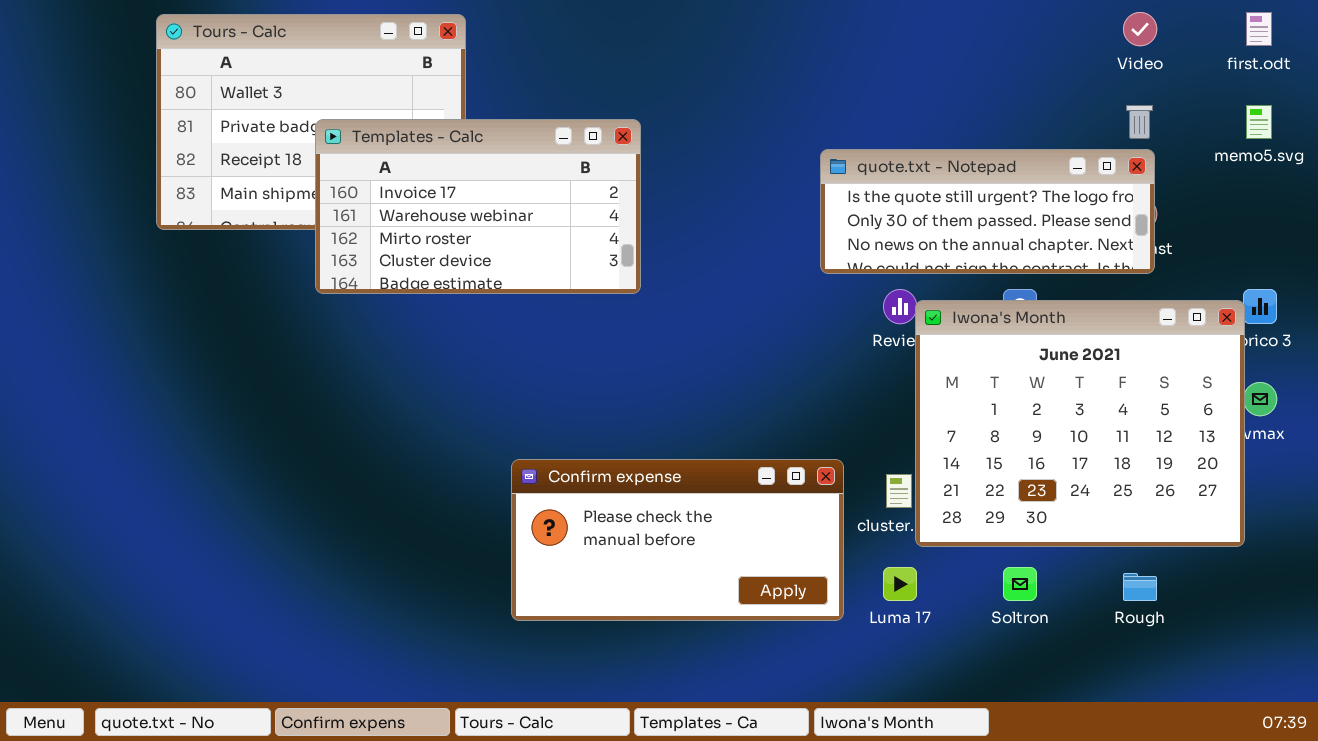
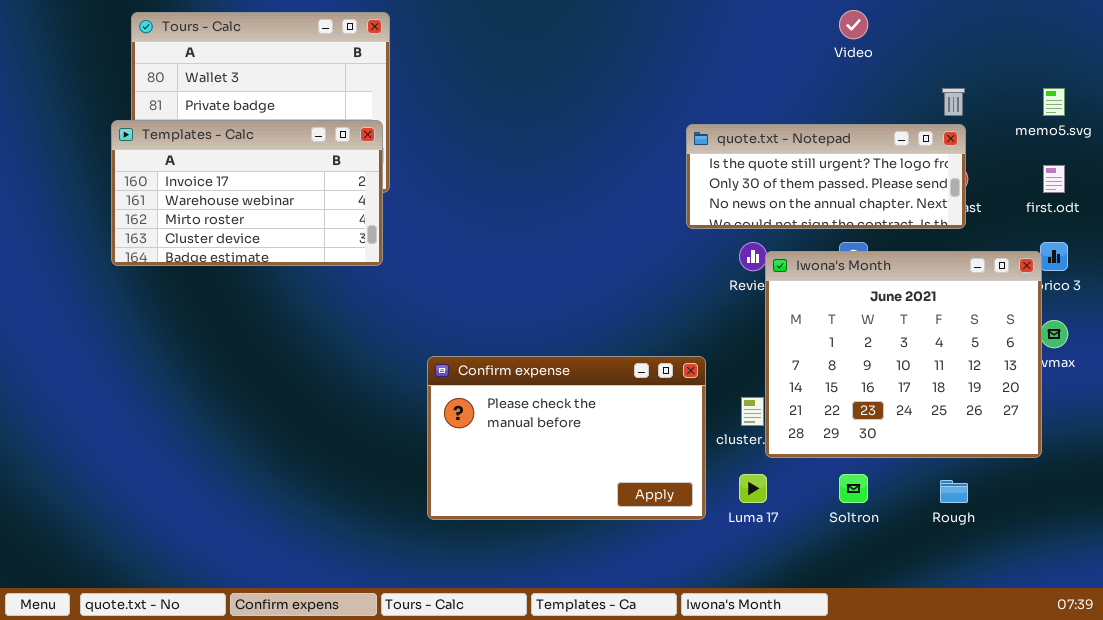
Video: [1123,12,1157,46] -> [839,10,868,39], moved
first.odt: [1246,12,1272,46] -> [1043,165,1065,193], moved
Templates - Calc: [315,119,641,294] -> [111,120,383,266], moved
Confirm expense: [511,459,844,621] -> [427,356,706,520], resized

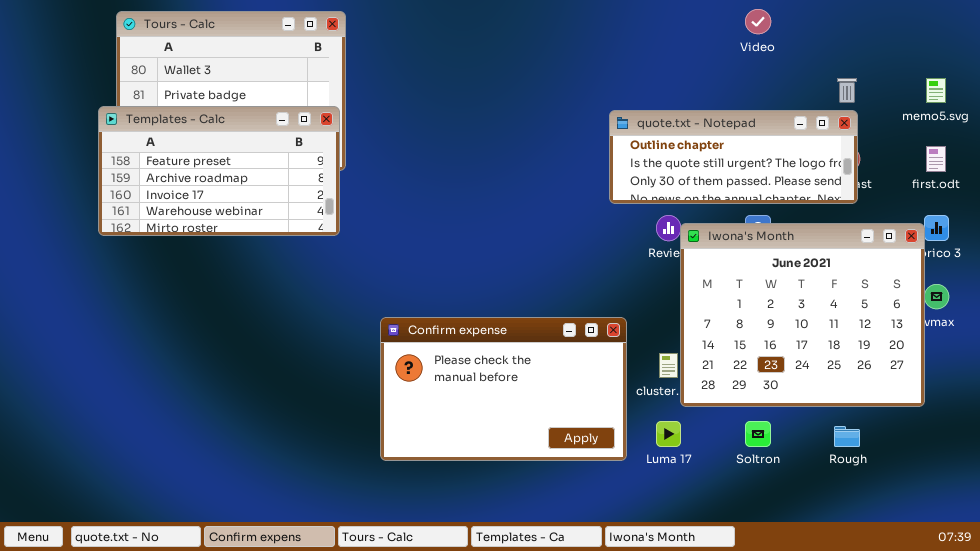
Templates - Calc: [111,120,383,266] -> [98,106,340,236], scrolled up 2 rows
quote.txt - Notepad: [686,124,966,229] -> [609,110,858,204], scrolled up 1 row

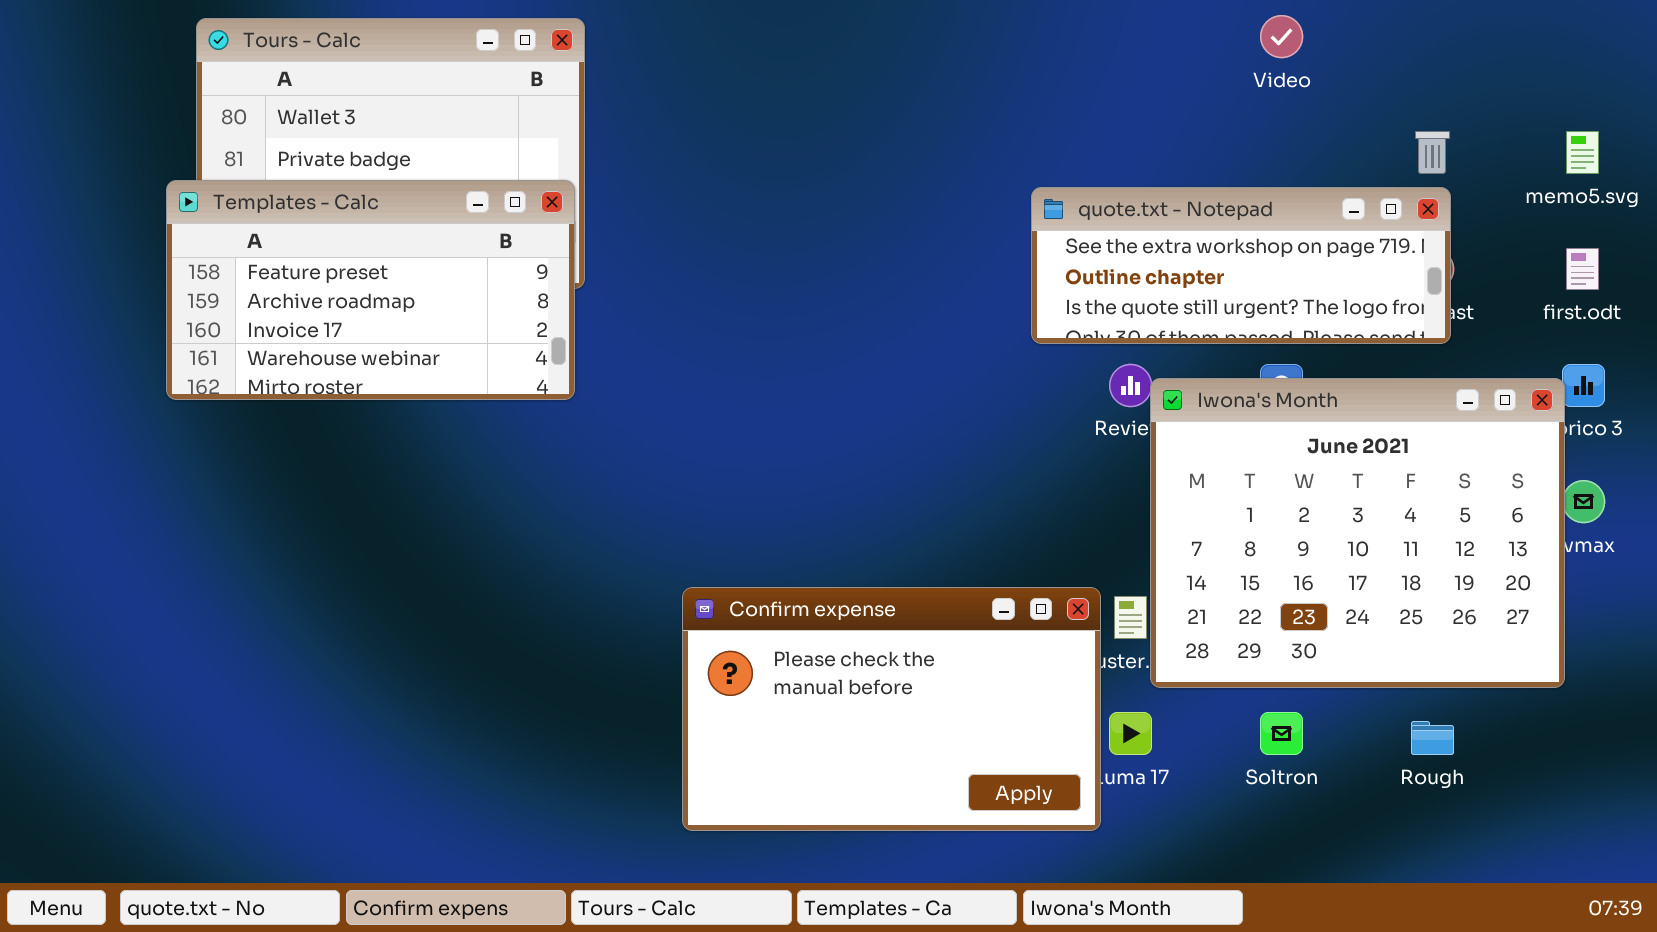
quote.txt - Notepad: [609,110,858,204] -> [1031,187,1451,344], scrolled up 1 row
Confirm expense: [380,317,627,461] -> [682,587,1101,831], moved

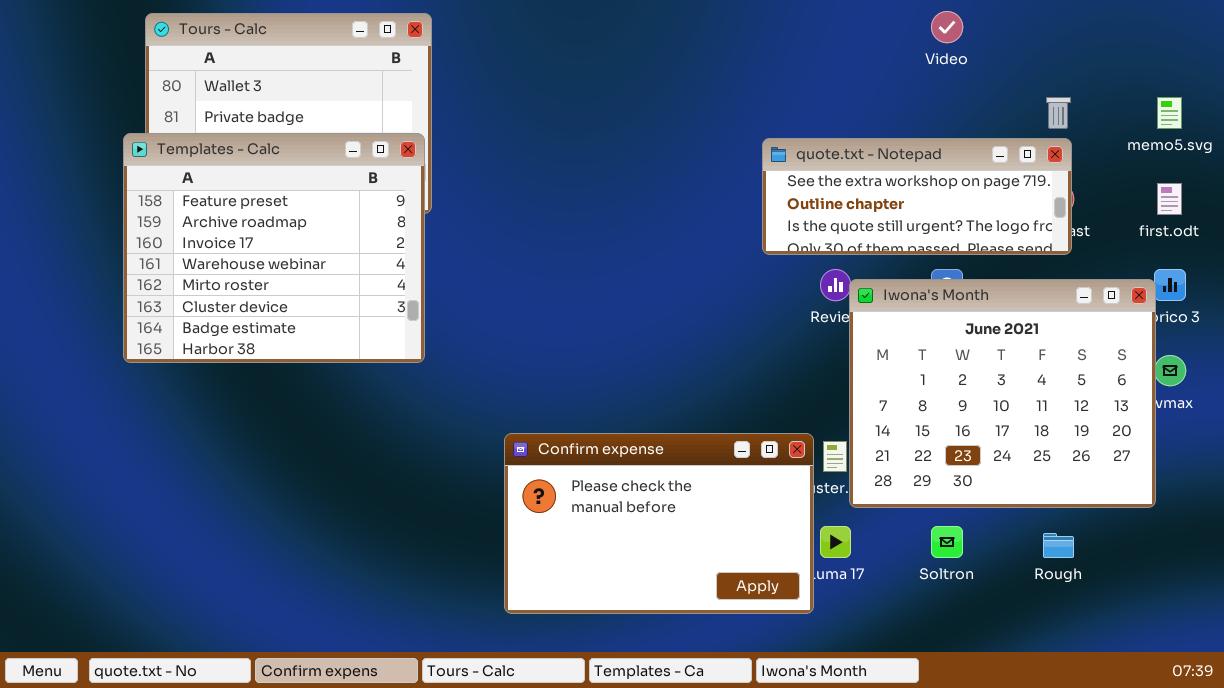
Templates - Calc: [166,180,575,400] -> [123,133,425,363], resized

